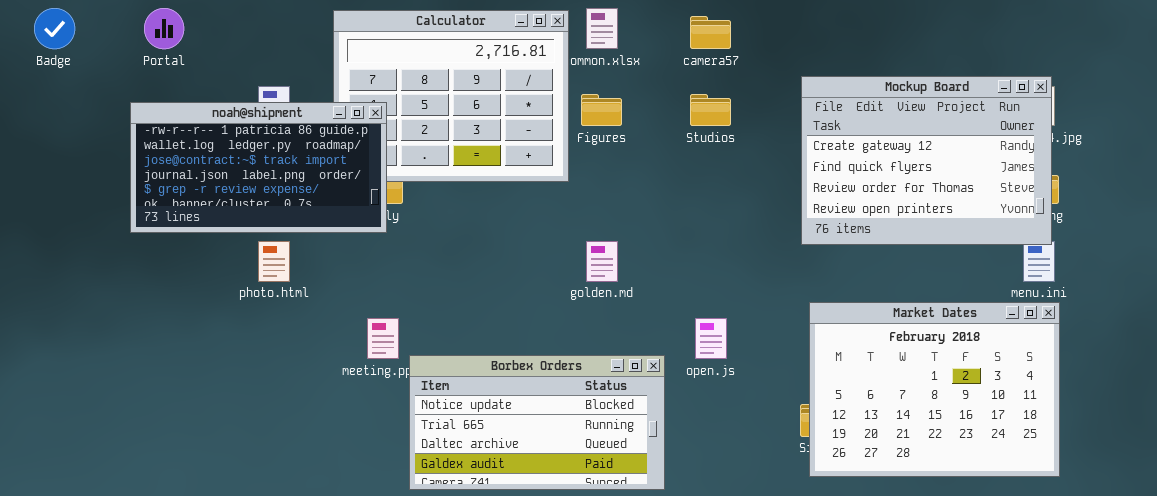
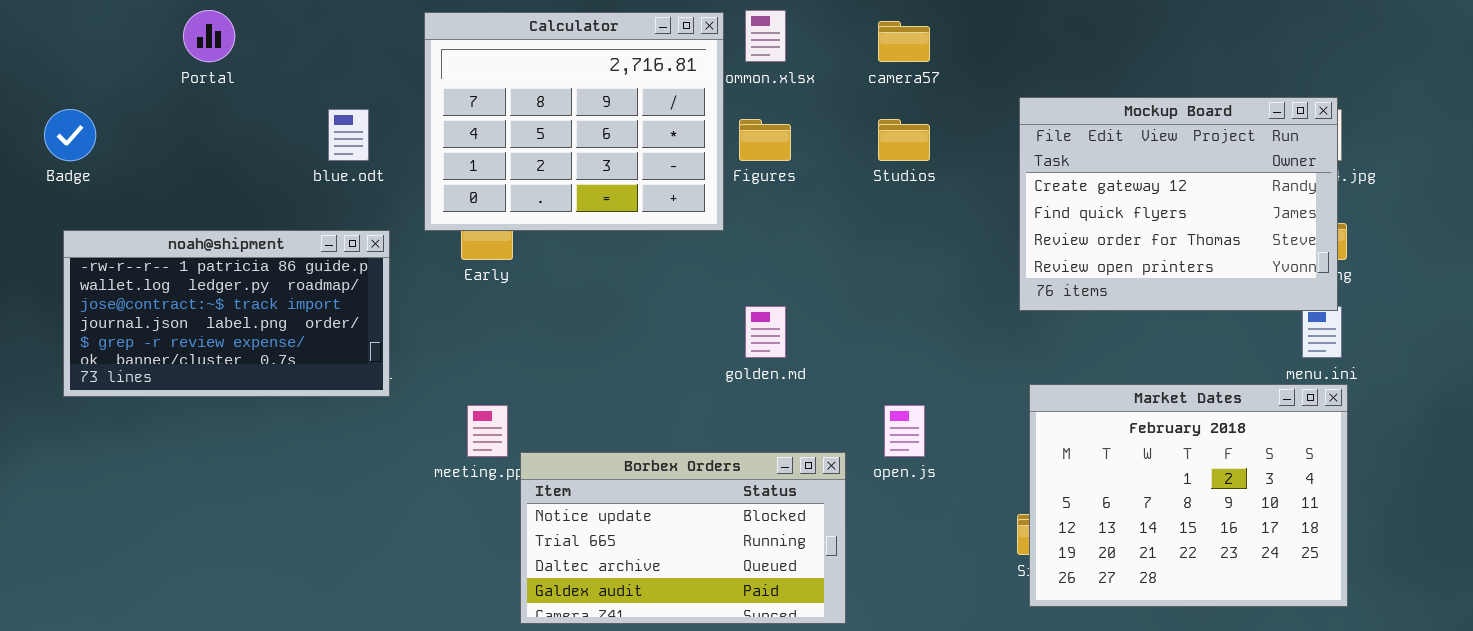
Badge: [34,8,75,49] -> [44,109,96,161], moved
noah@shipment: [130,102,387,233] -> [63,230,390,397], moved

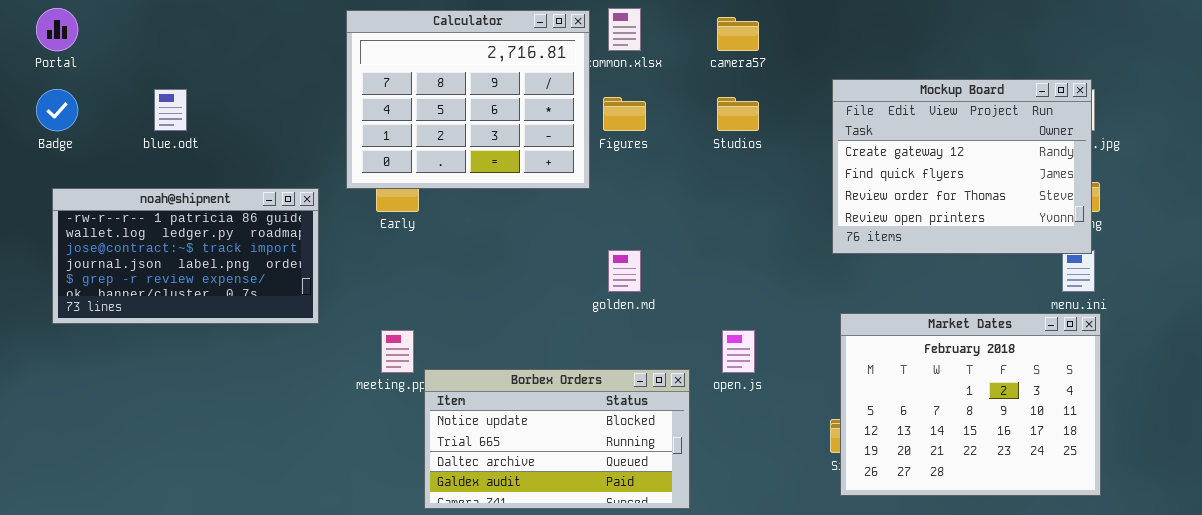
Portal: [183,10,235,62] -> [36,8,78,51], moved
blue.odt: [328,109,369,161] -> [154,89,187,131], moved

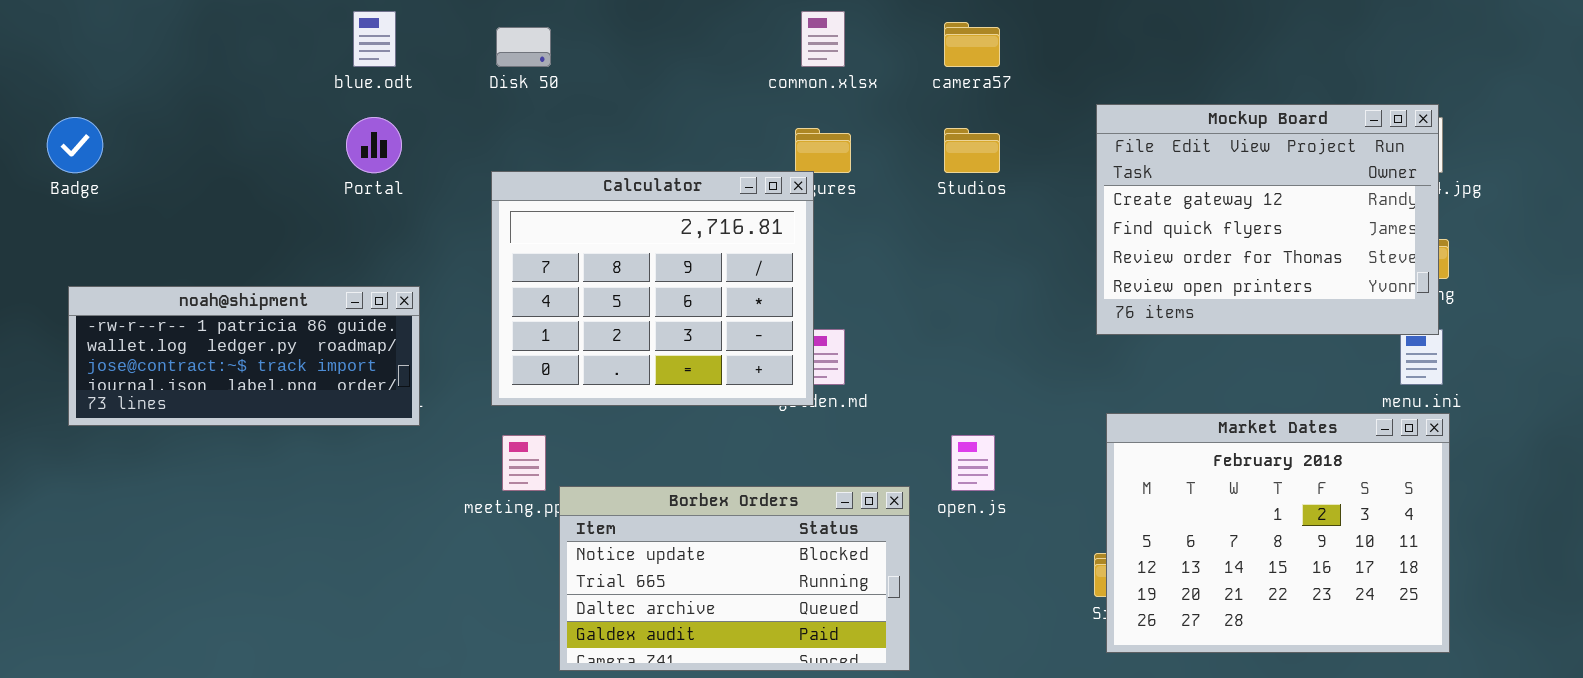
Portal: [36,8,78,51] -> [346,117,402,173], moved
Calculator: [346,10,590,189] -> [491,171,814,406], moved
blue.odt: [154,89,187,131] -> [353,11,396,67], moved
noah@shipment: [52,188,319,324] -> [68,286,420,426], resized

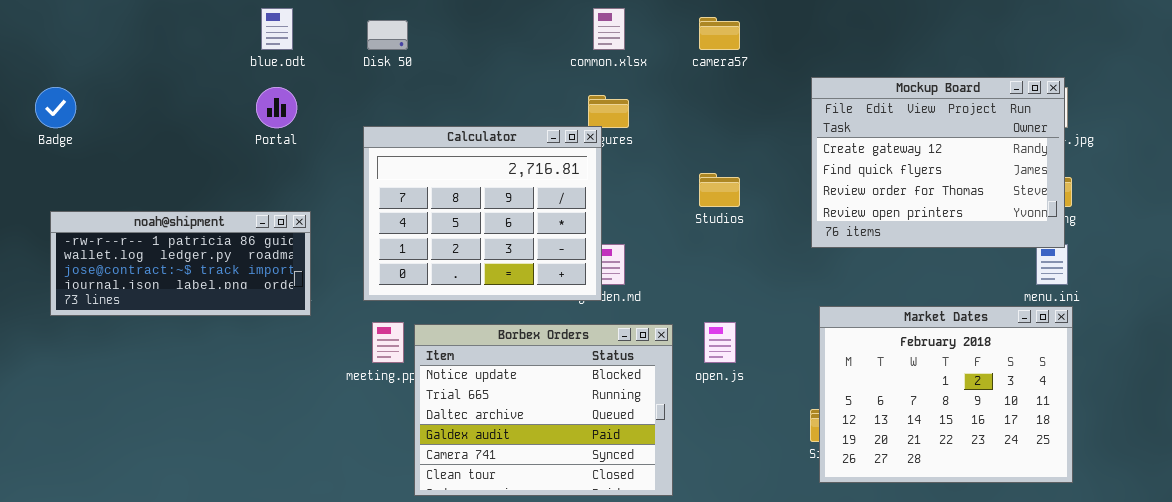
Studios: [944,128,1000,173] -> [699,173,740,207], moved
Borbex Orders: [559,486,910,671] -> [414,324,673,496], resized

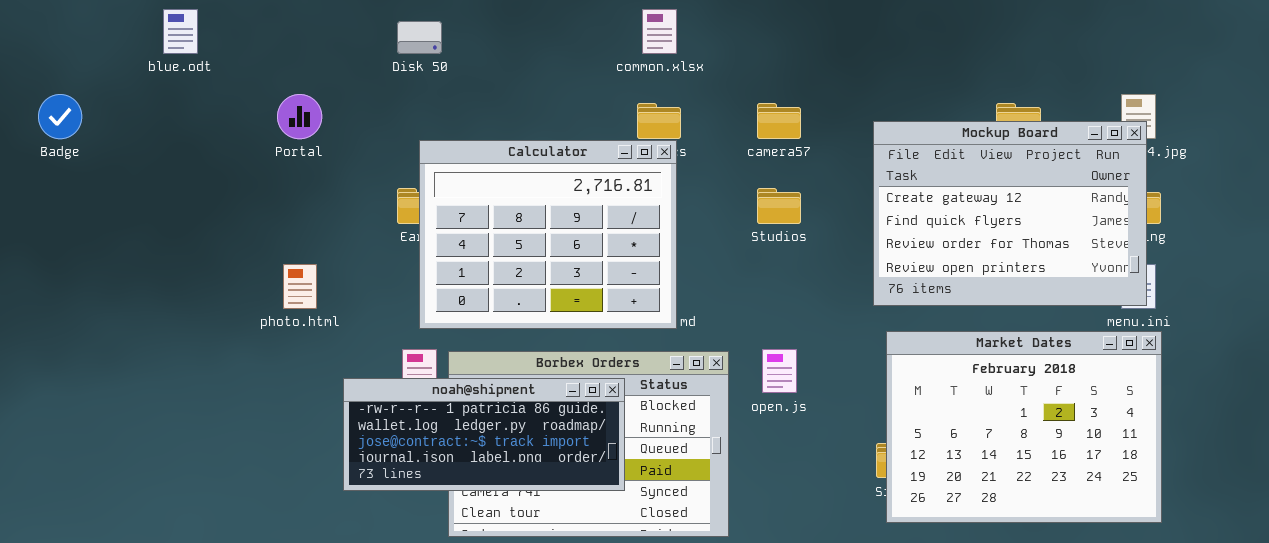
blue.odt: [261,8,293,50] -> [163,9,198,54], moved
camera57: [699,17,740,50] -> [757,103,801,139], moved
Mockup Board: [811,77,1065,248] -> [873,121,1147,306], moved
Calculator: [363,126,602,301] -> [419,140,677,329], moved
noah@shipment: [50,211,311,316] -> [343,378,625,491], moved

